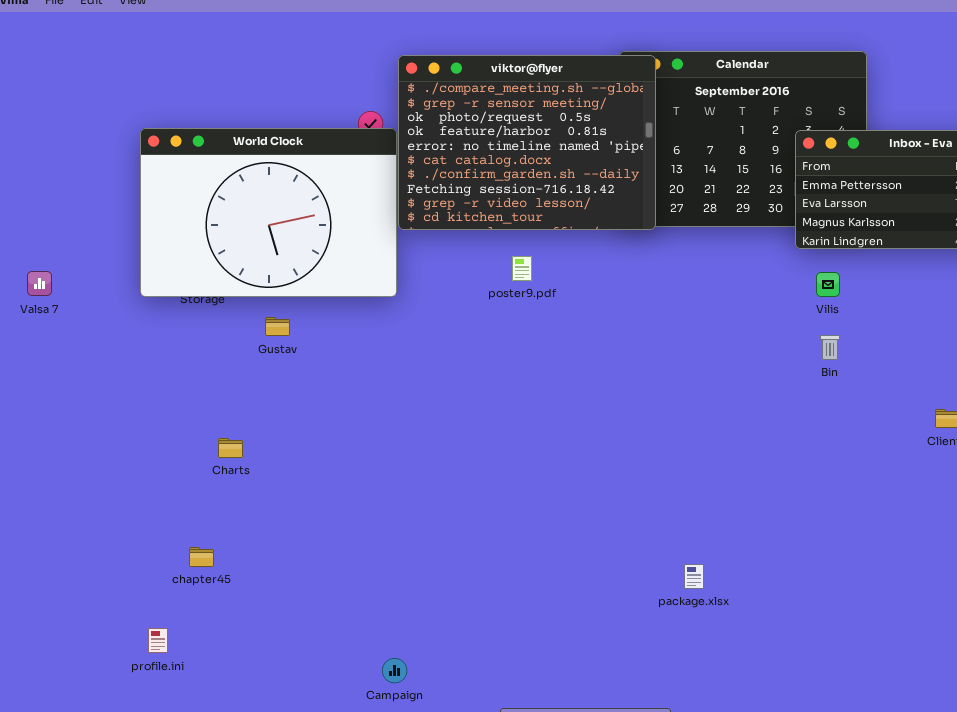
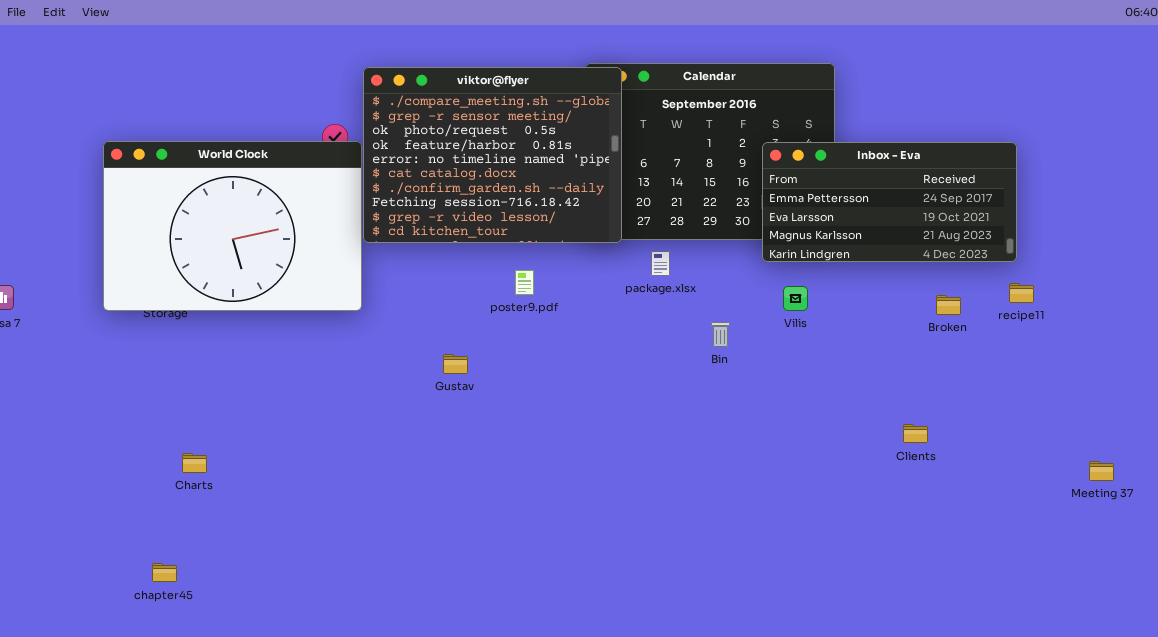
poster9.pdf: [512,256,532,281] -> [515,270,534,295], moved
Gustav: [265,317,290,336] -> [443,354,468,374], moved
Bin: [820,335,840,360] -> [711,322,730,347], moved
package.xlsx: [684,564,704,589] -> [651,251,670,276], moved

